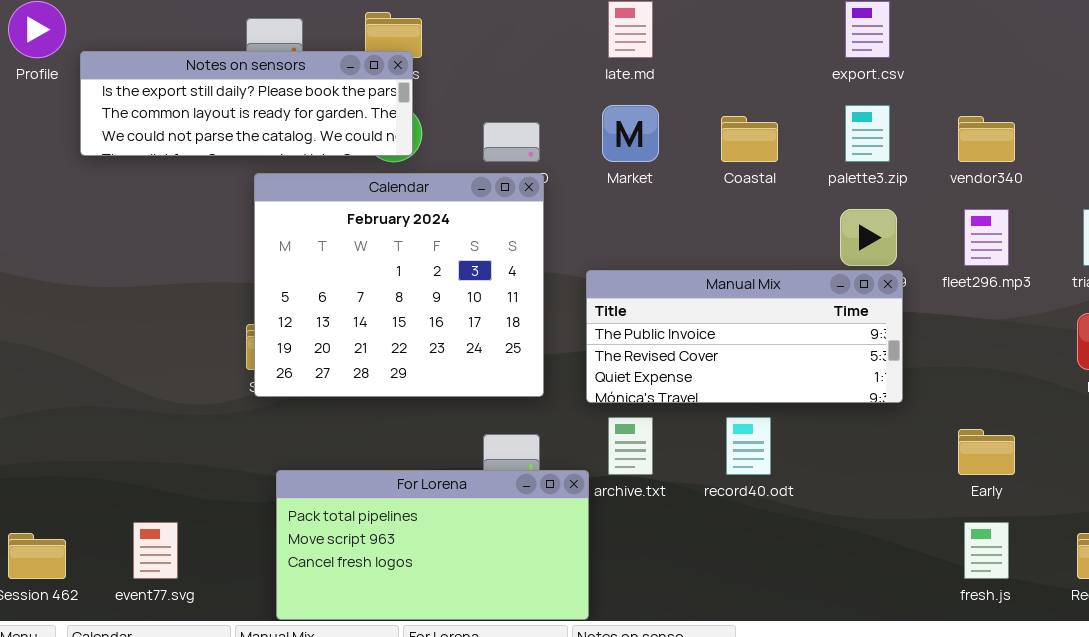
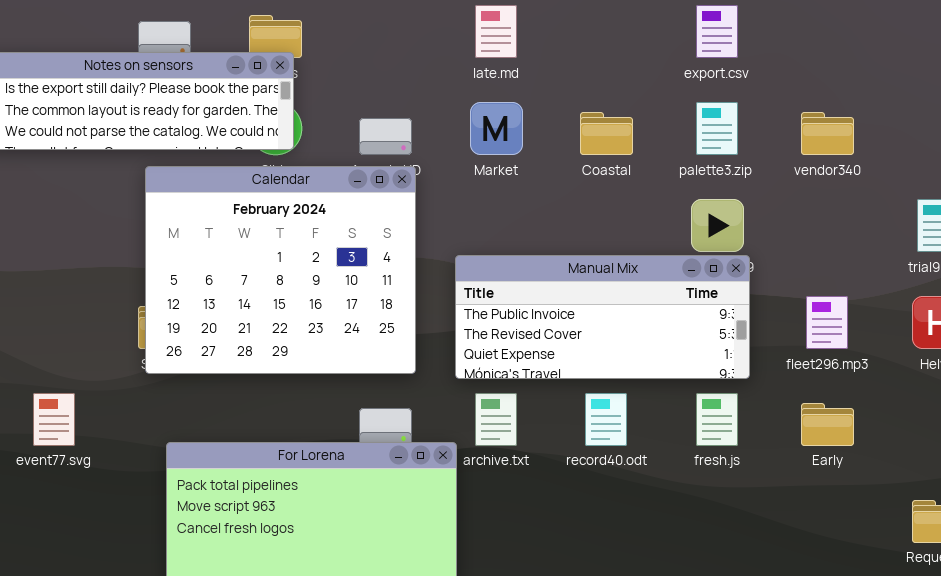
fleet296.mp3: [964,209,1009,266] -> [806,296,848,349], moved
event77.svg: [133,522,178,579] -> [33,393,75,446], moved
fresh.js: [964,522,1009,579] -> [696,393,738,446], moved

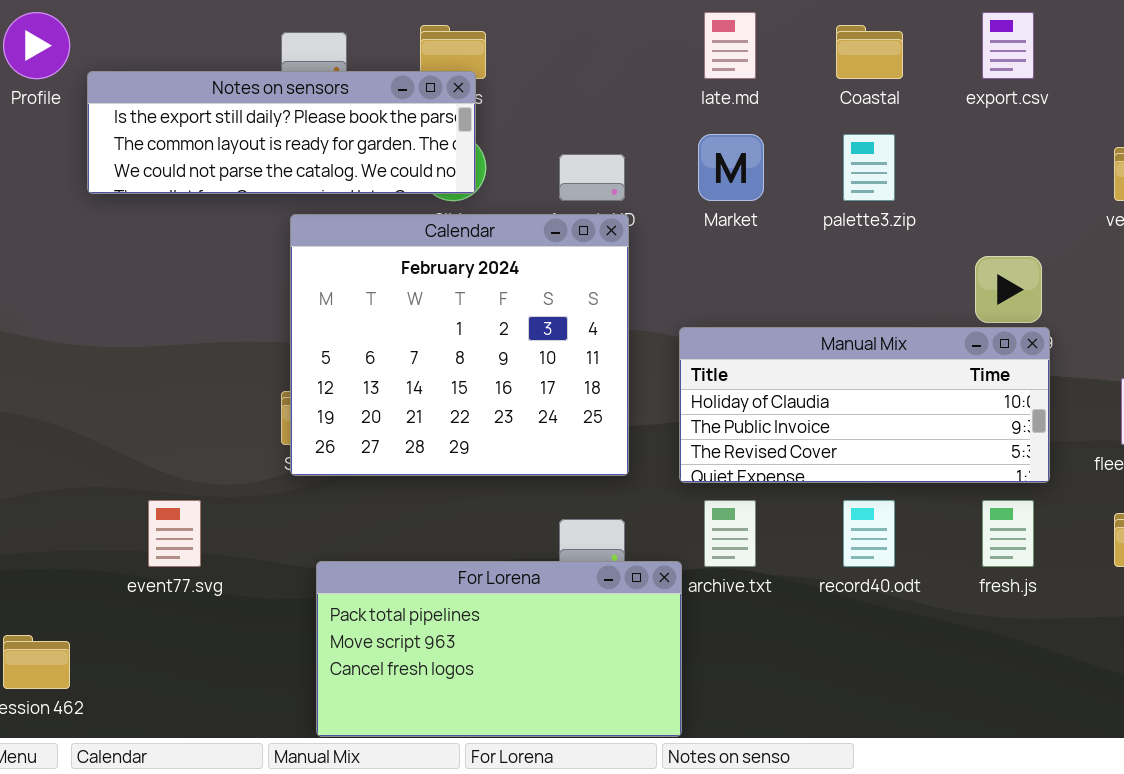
palette3.zip: [696,102,738,155] -> [843,134,895,201], moved
Coastal: [580,112,633,155] -> [836,25,903,79], moved
Manual Mix: [455,255,750,379] -> [679,327,1050,483], scrolled up 1 row

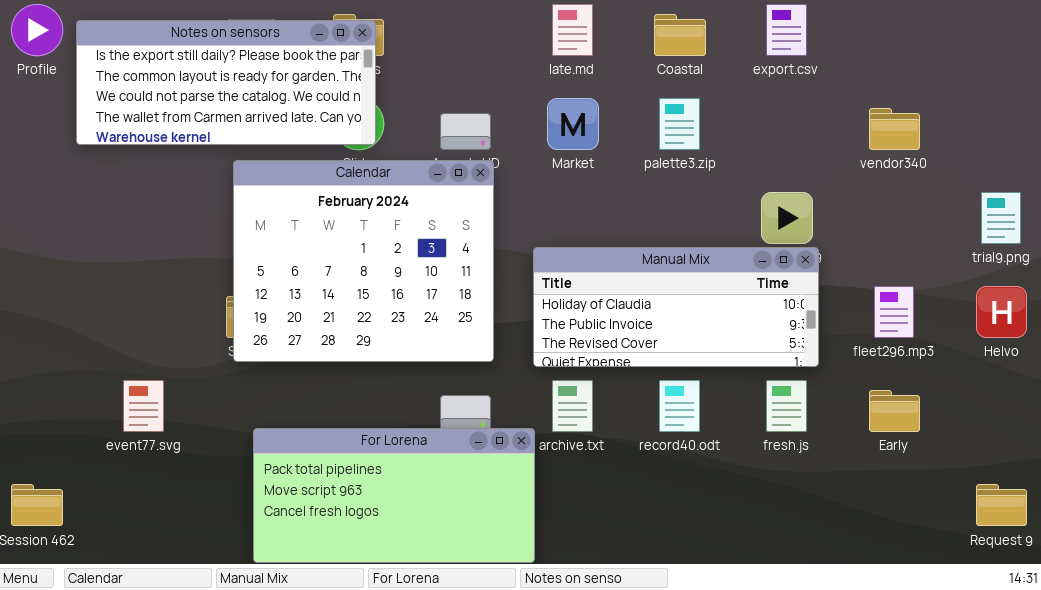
Notes on sensors: [87,71,476,194] -> [76,20,376,145], resized

